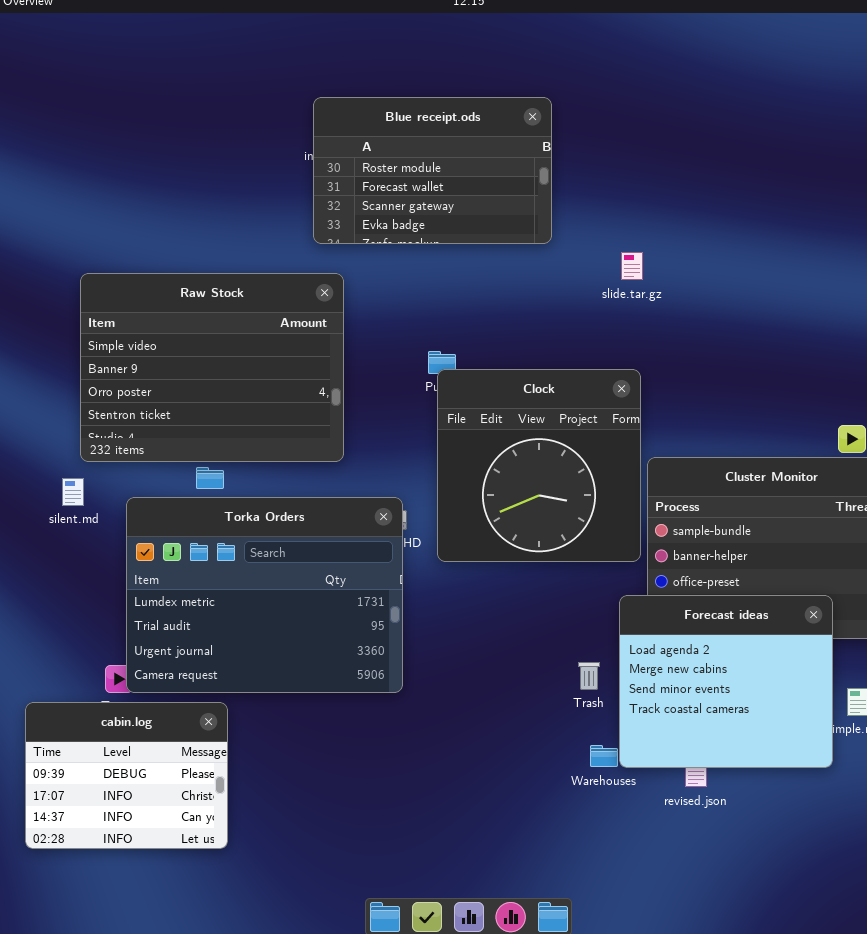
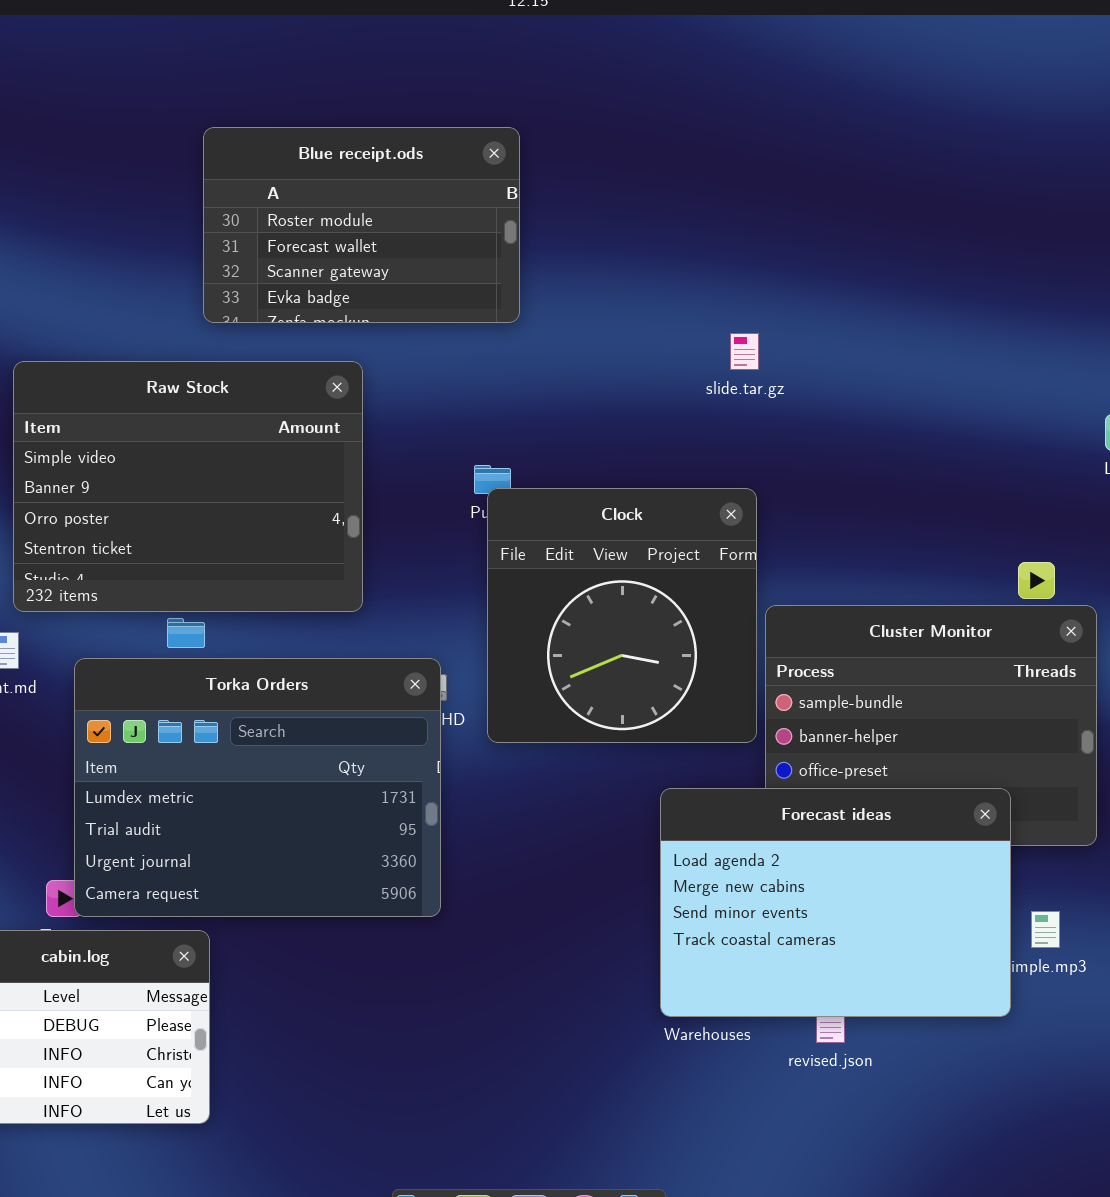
Blue receipt.ods: [313,97,552,244] -> [203,127,520,323], moved
Forecast ideas: [619,595,833,768] -> [660,788,1011,1017], resized

